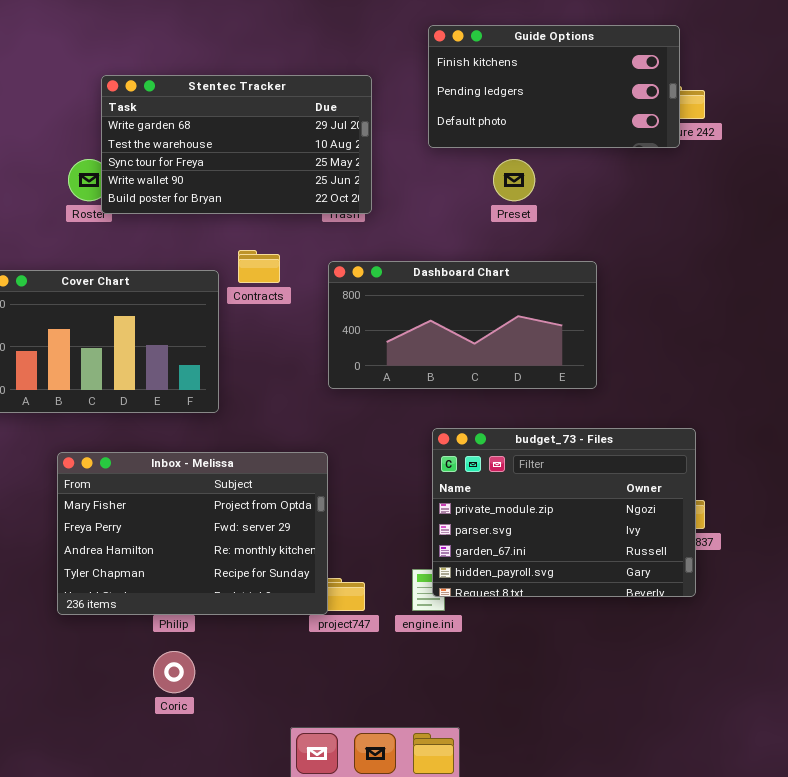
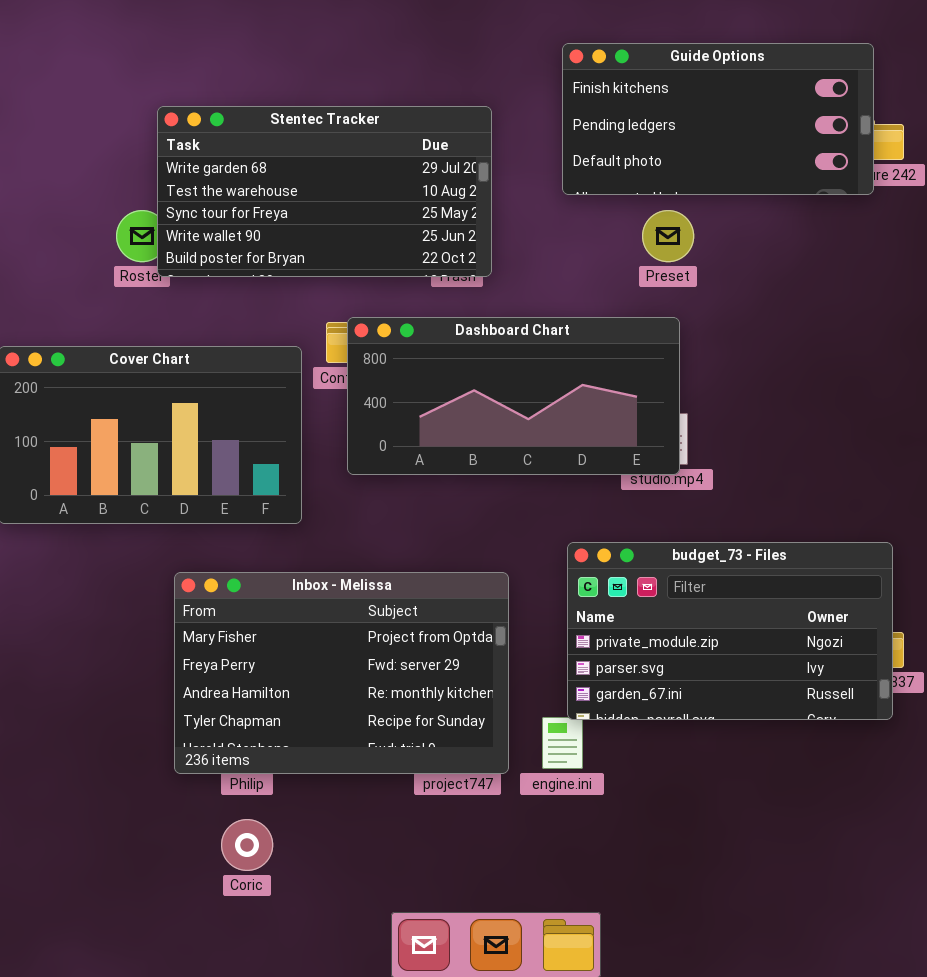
Dashboard Chart: [328,261,597,389] -> [347,317,680,475], moved
budget_73 - Files: [432,428,696,597] -> [567,542,893,720], resized
Inbox - Melissa: [57,452,328,615] -> [174,572,509,774], moved

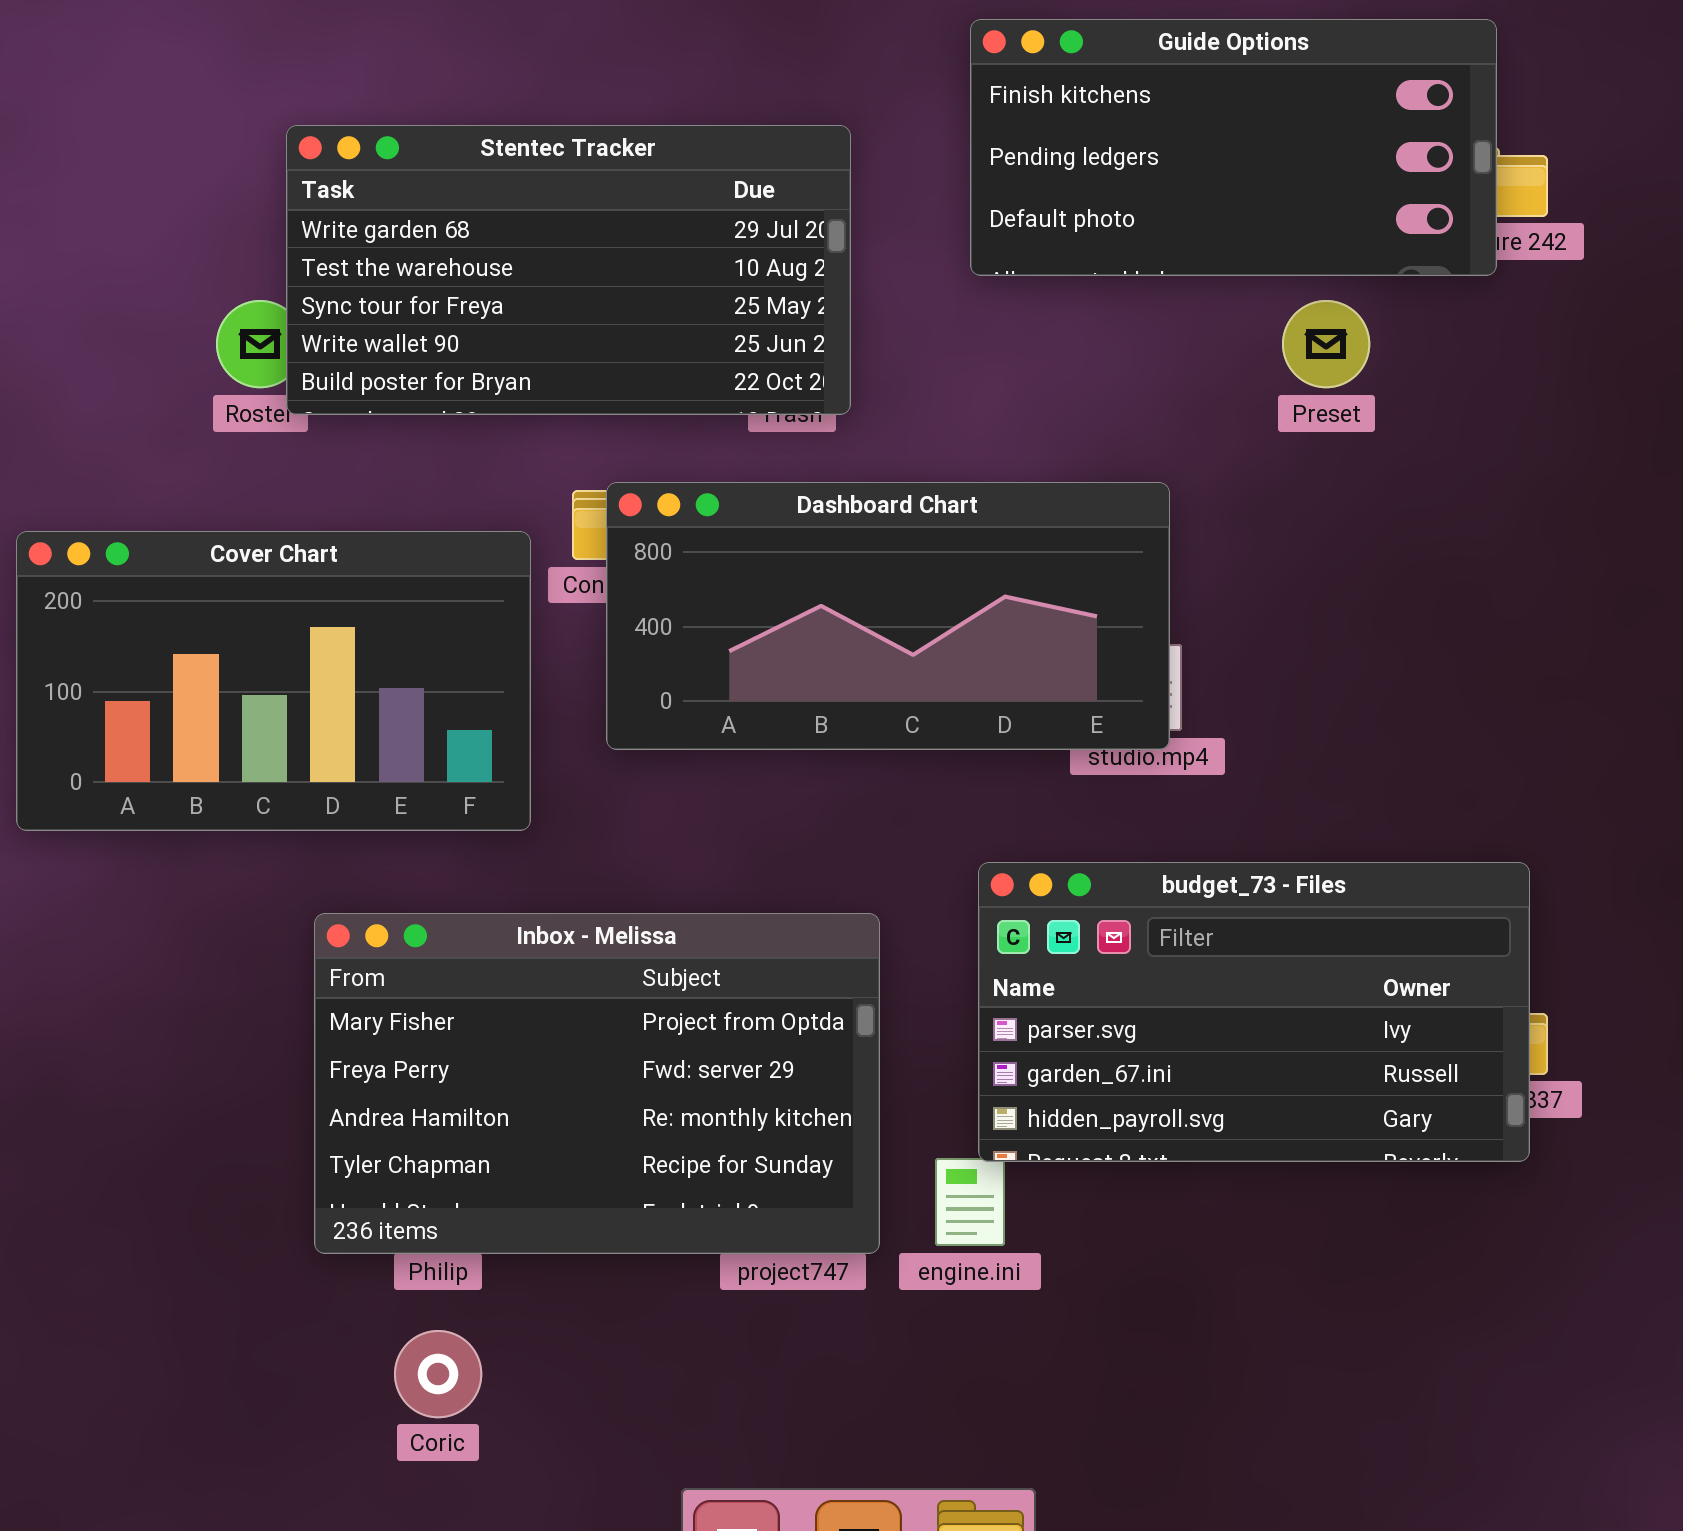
Preset: [642,210,694,262] -> [1282,300,1370,388], moved
budget_73 - Files: [567,542,893,720] -> [978,862,1530,1162], scrolled down 1 row

